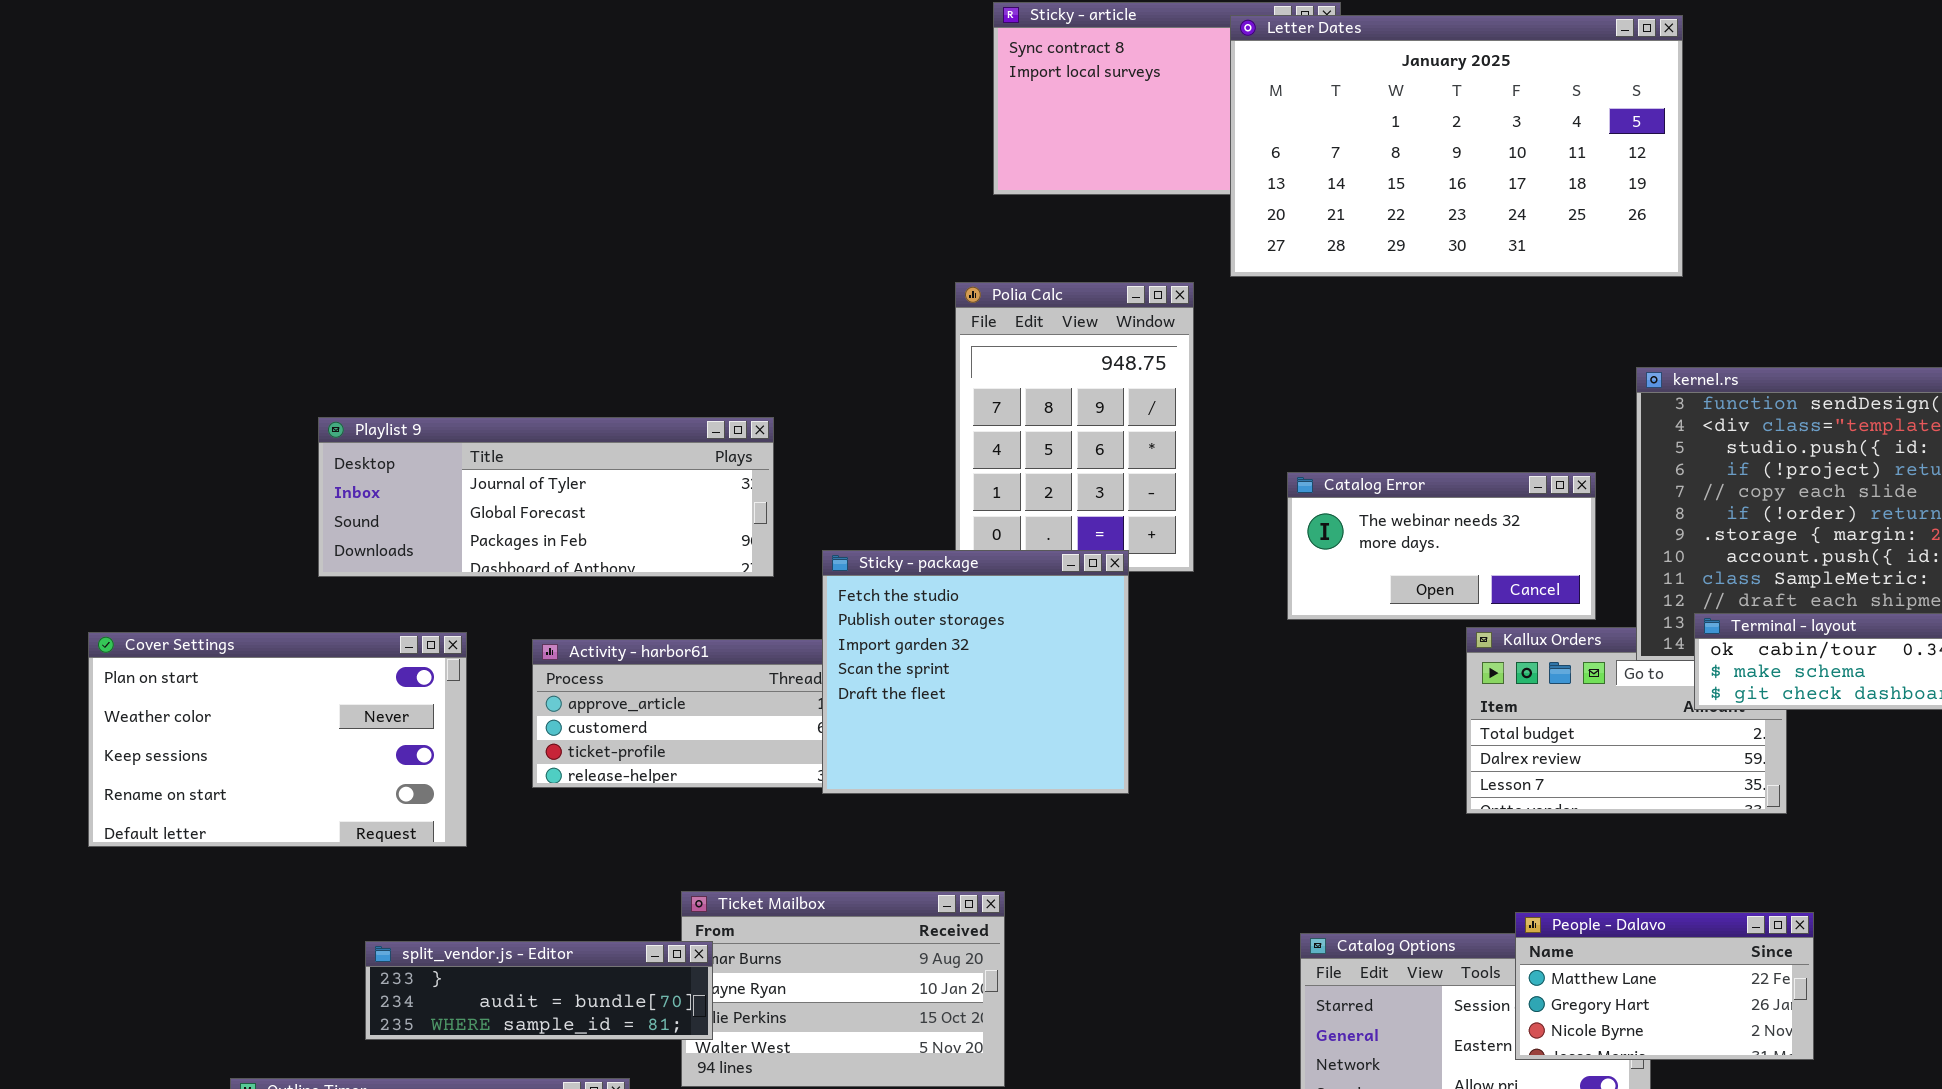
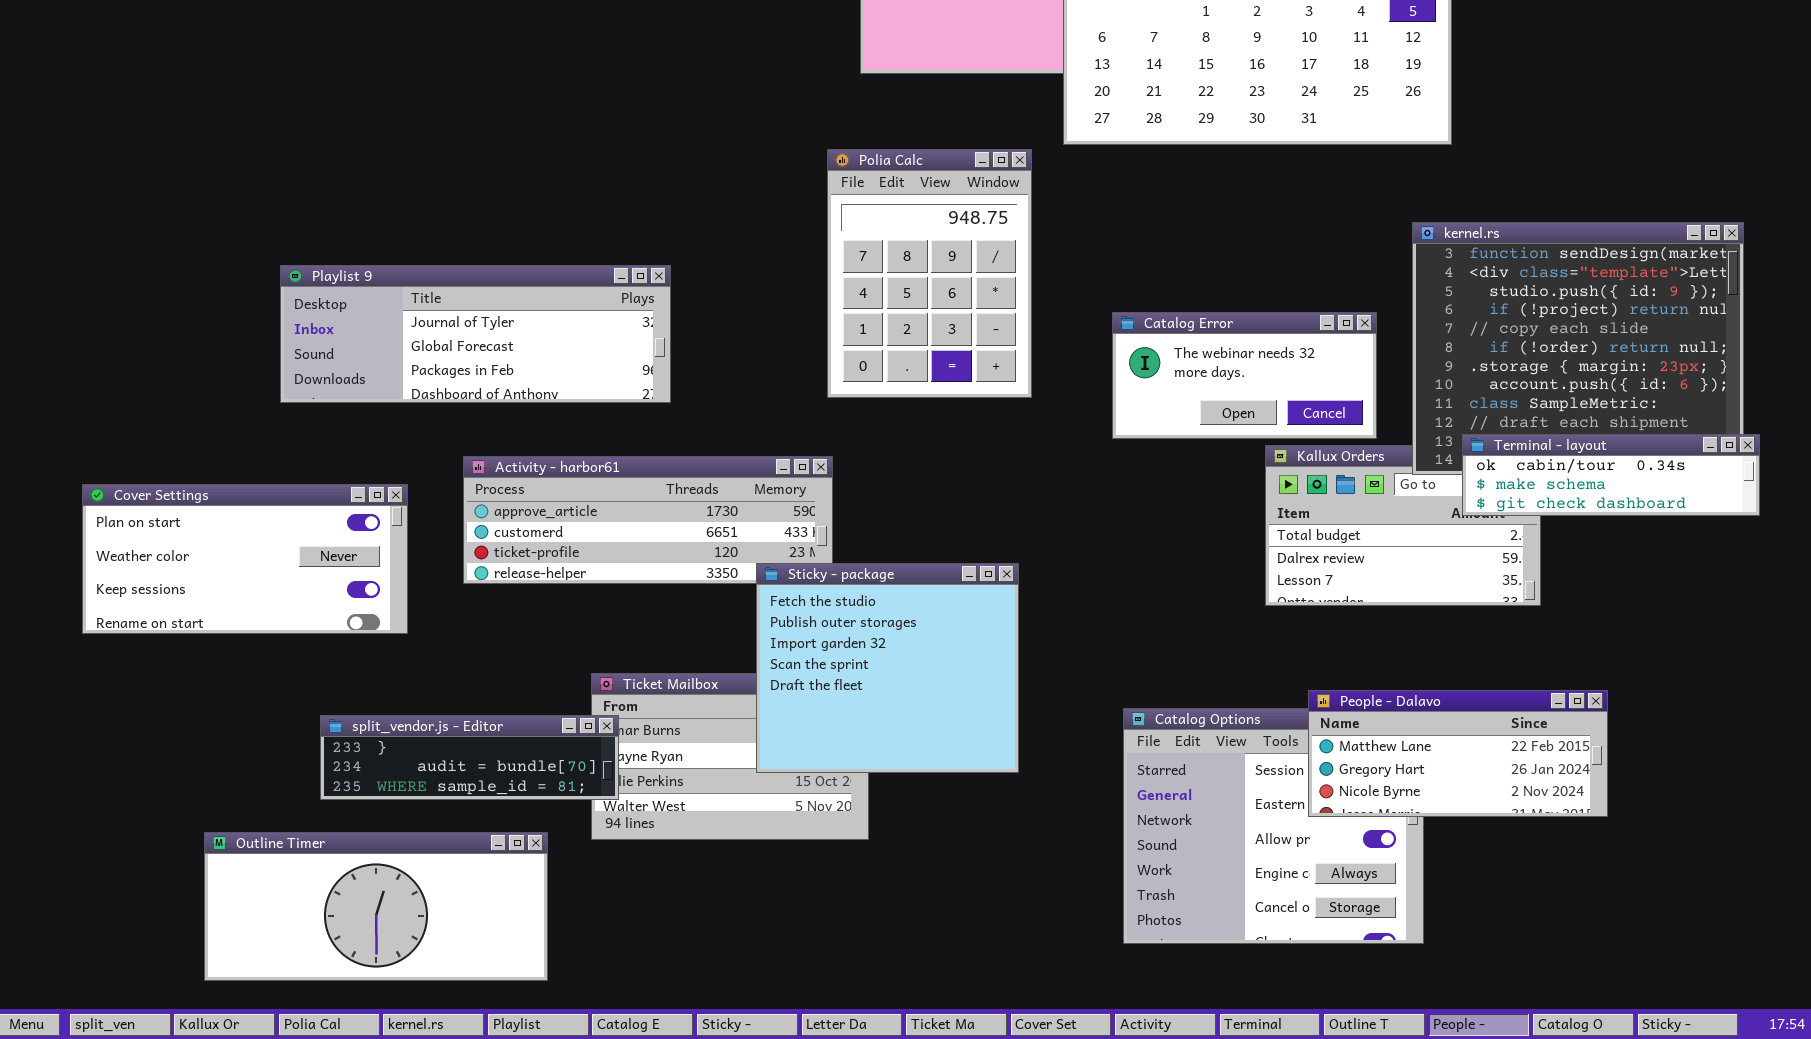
Sticky - package: [822,550,1129,794] -> [756,563,1019,773], moved
Cover Settings: [88,632,467,847] -> [82,484,408,634], resized
People - Dalavo: [1515,912,1814,1060] -> [1308,690,1608,817], resized

